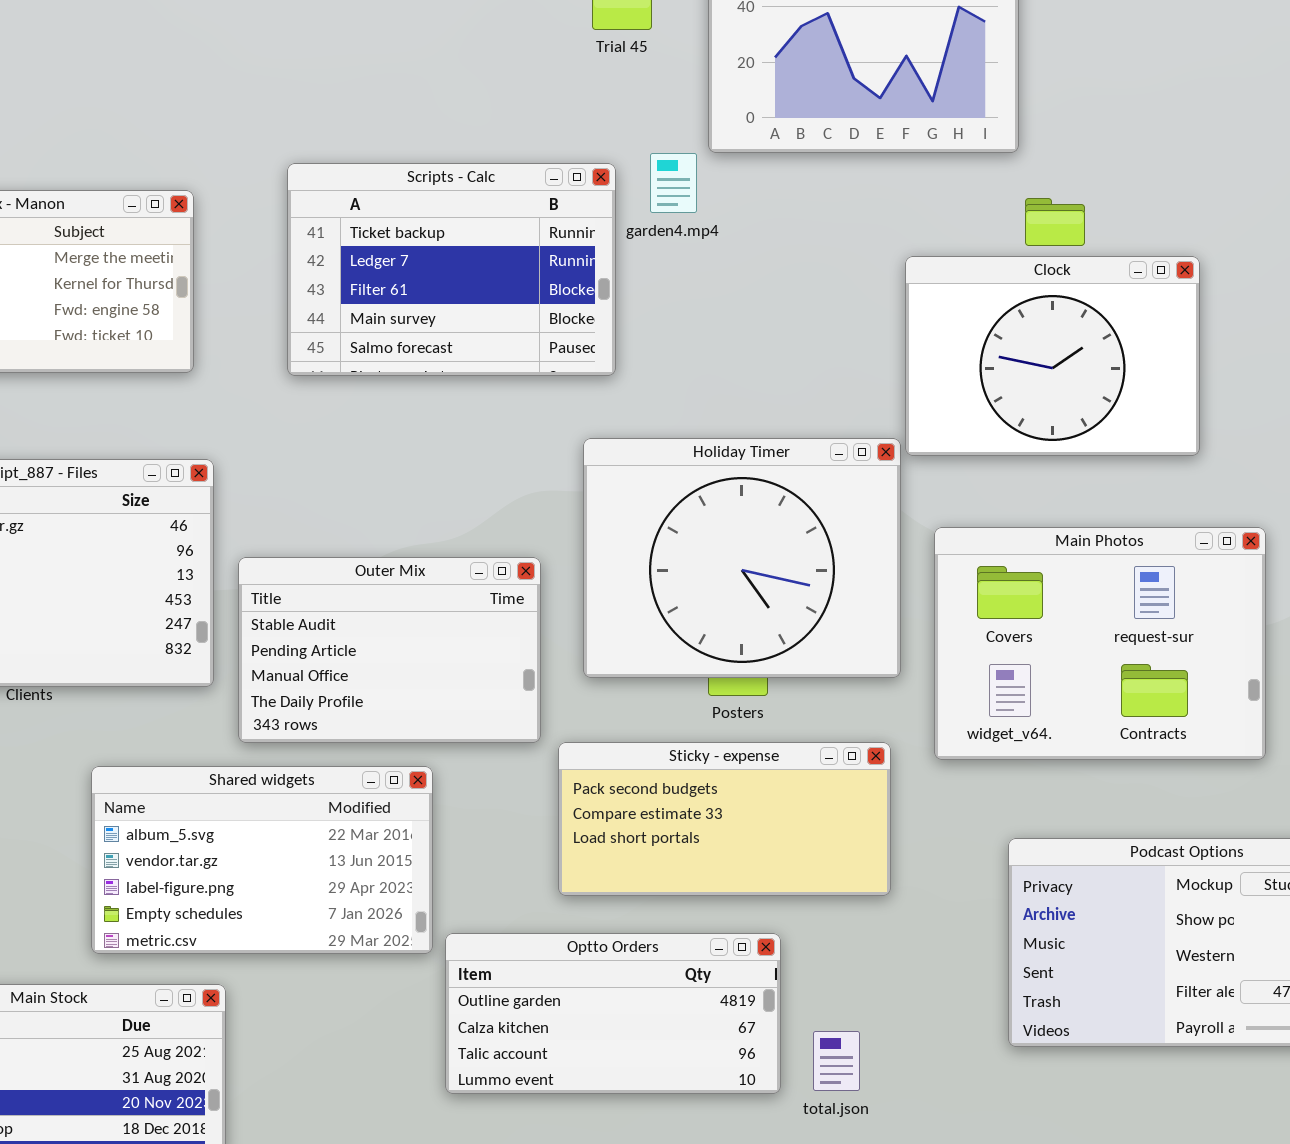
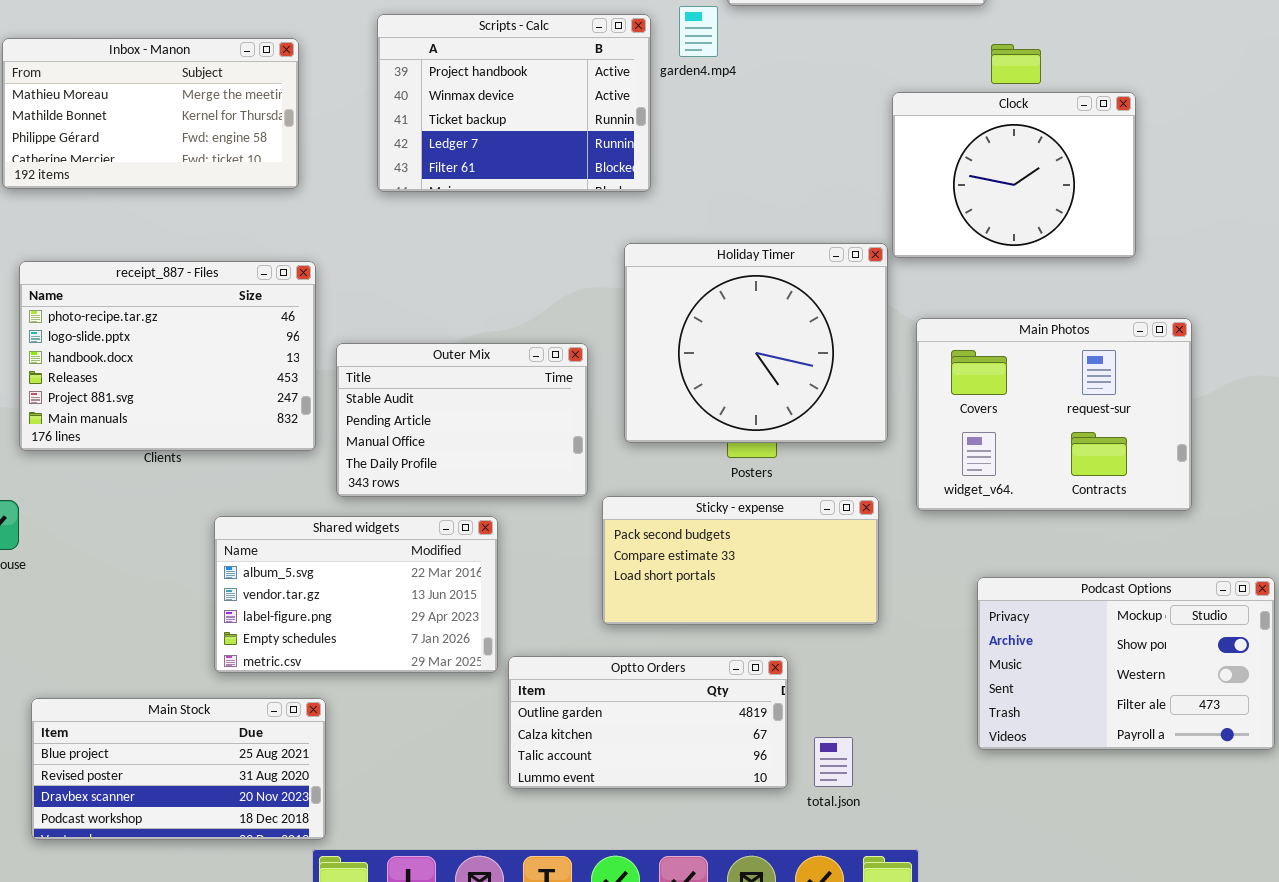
Scripts - Calc: [287,163,616,376] -> [377,14,651,192], scrolled up 2 rows

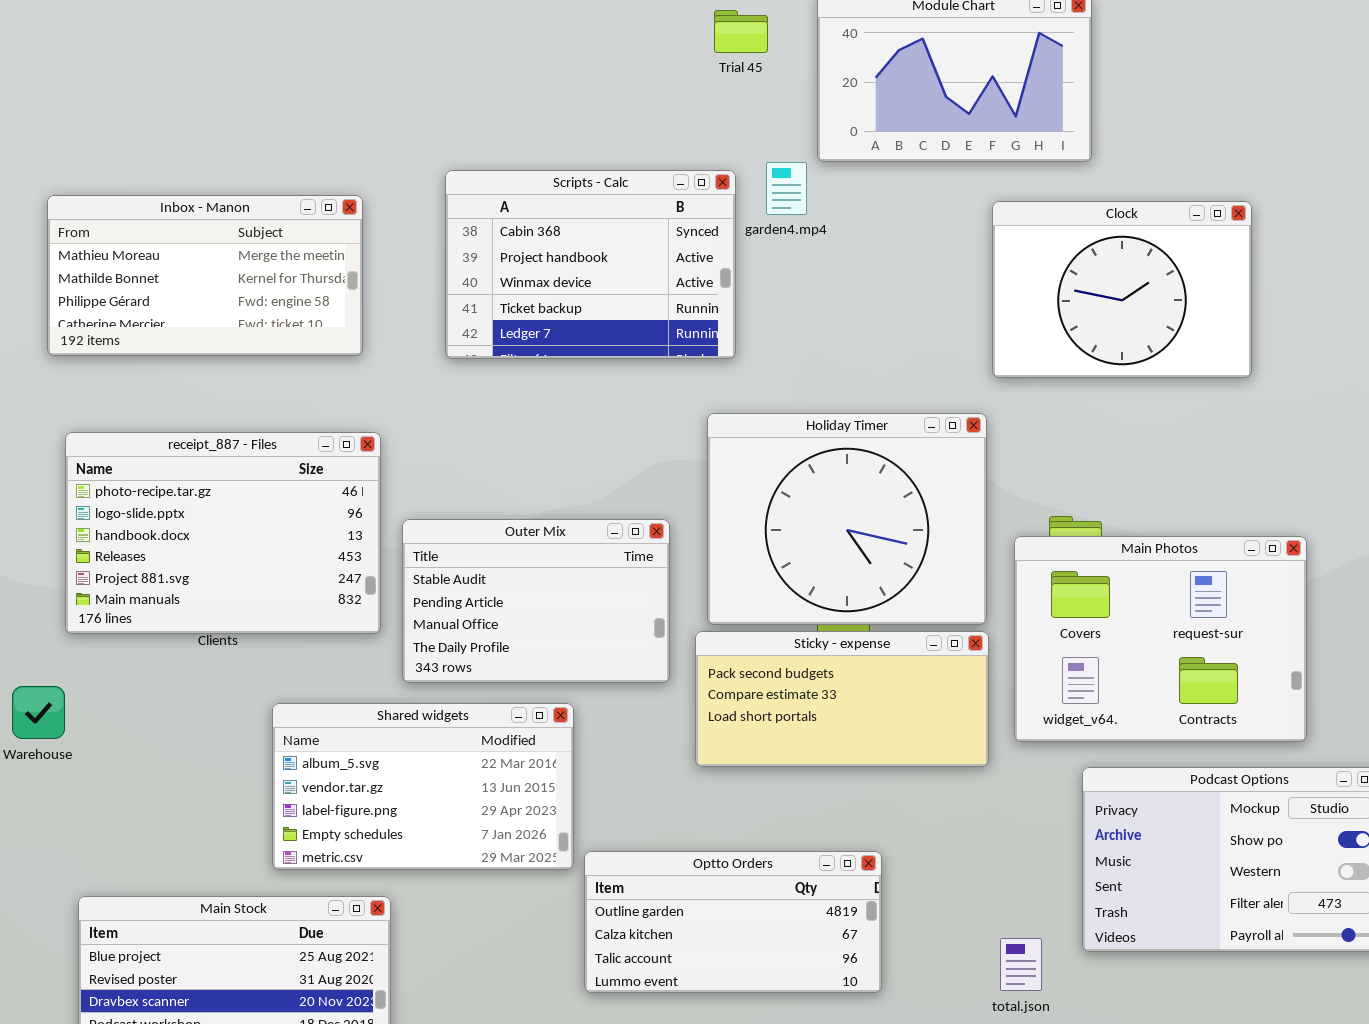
Scripts - Calc: [377,14,651,192] -> [445,170,736,359], scrolled up 1 row
Clock: [892,92,1136,258] -> [992,201,1252,378], moved
Main Photos: [916,318,1192,511] -> [1014,536,1307,742], moved
Sticky - expense: [602,496,879,625] -> [695,631,989,767], moved
total.json: [814,737,853,787] -> [1000,938,1042,991], moved

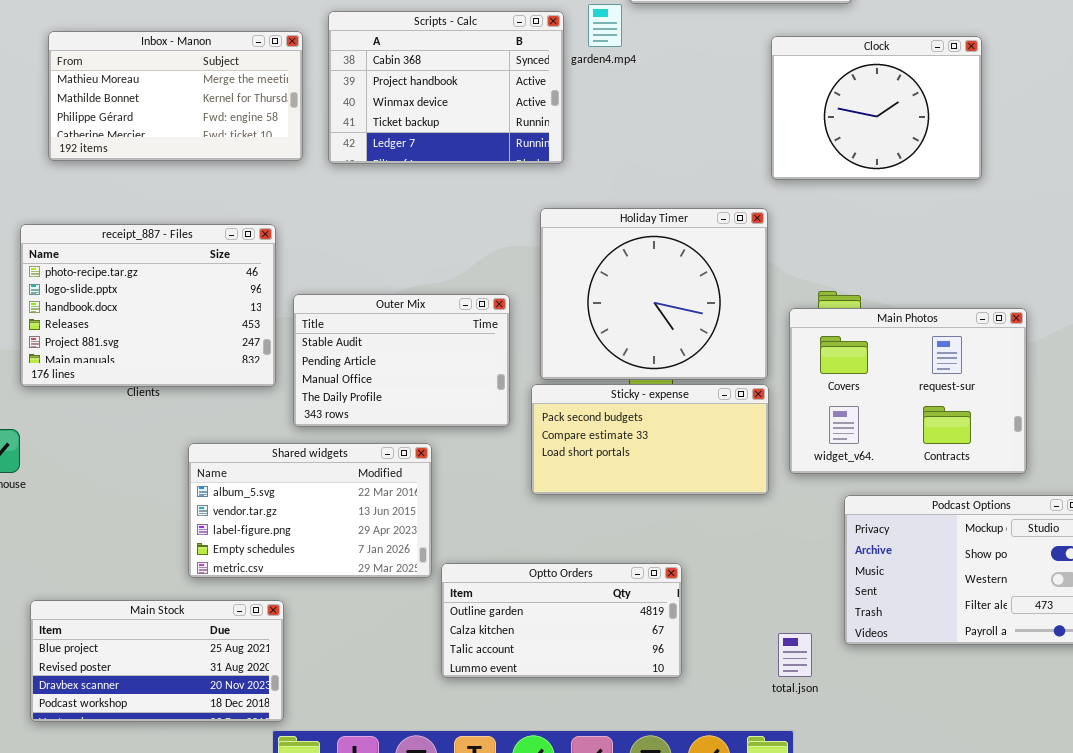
Inbox - Manon: [47,195,363,356] -> [48,31,303,161], moved

